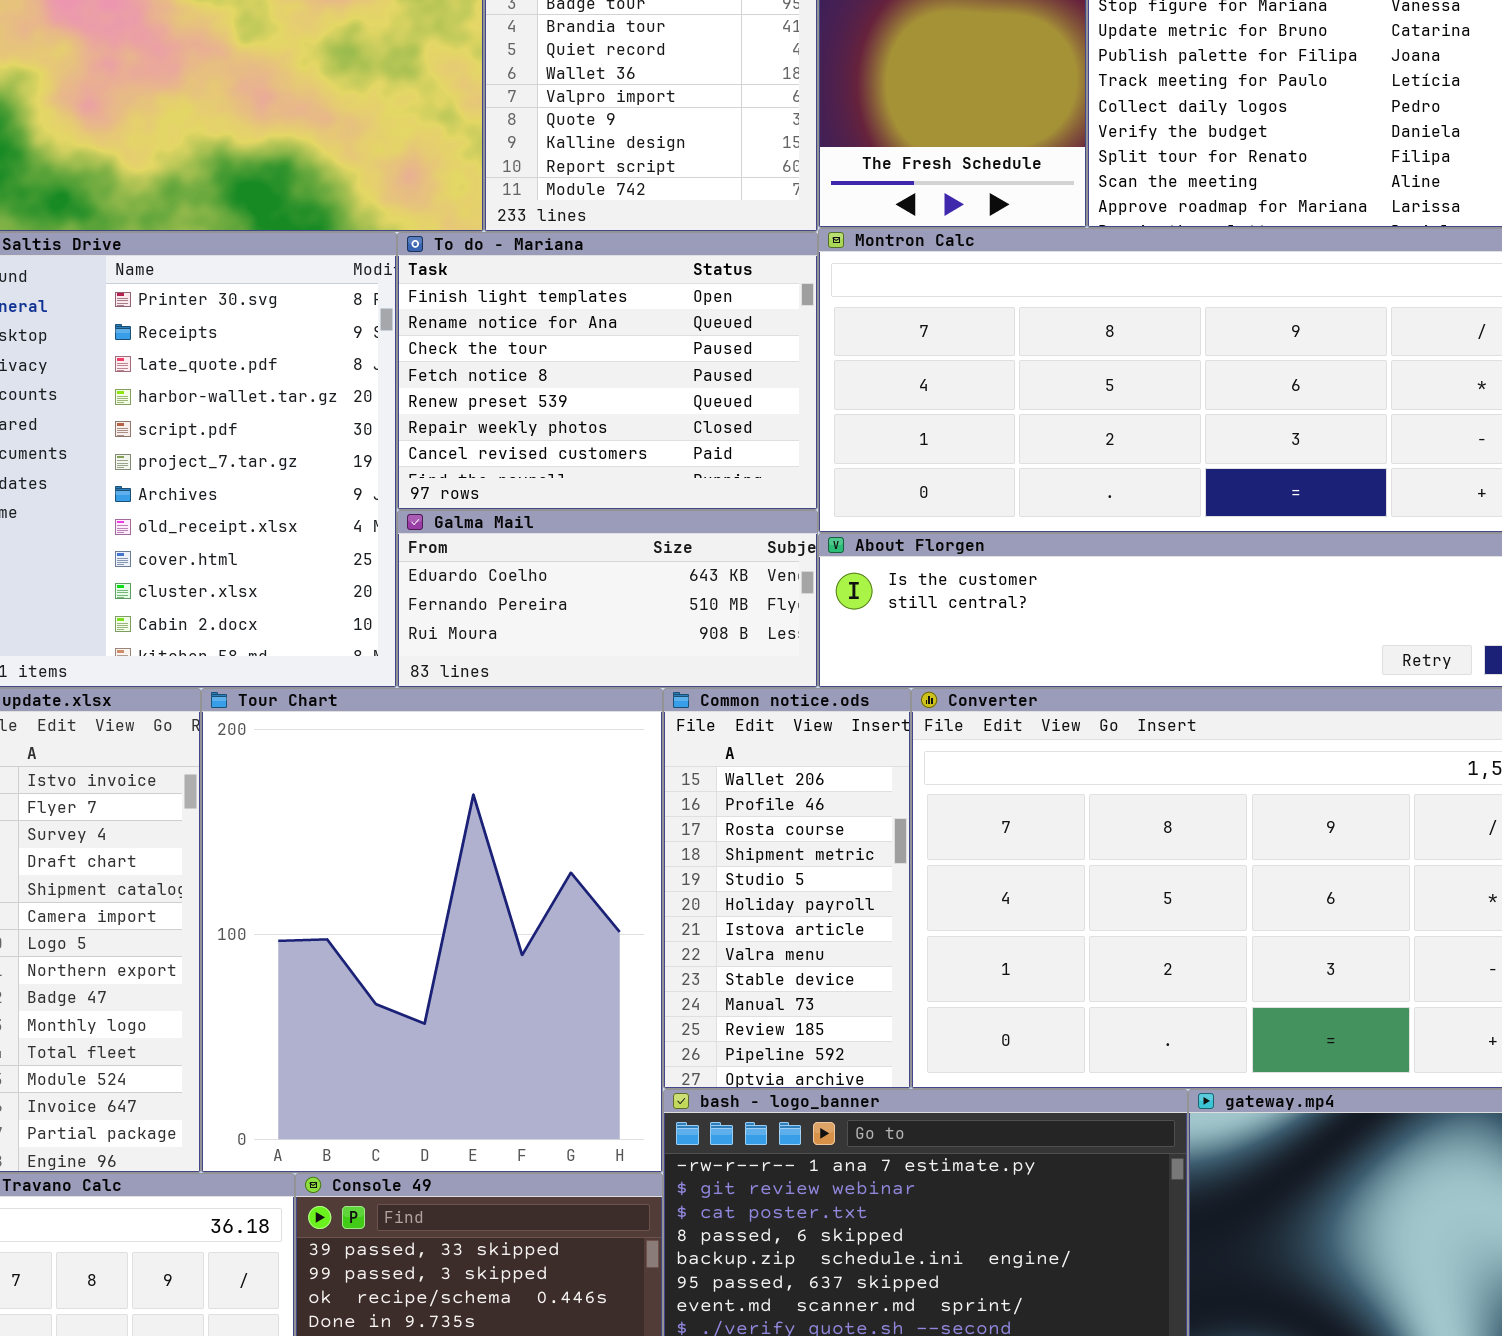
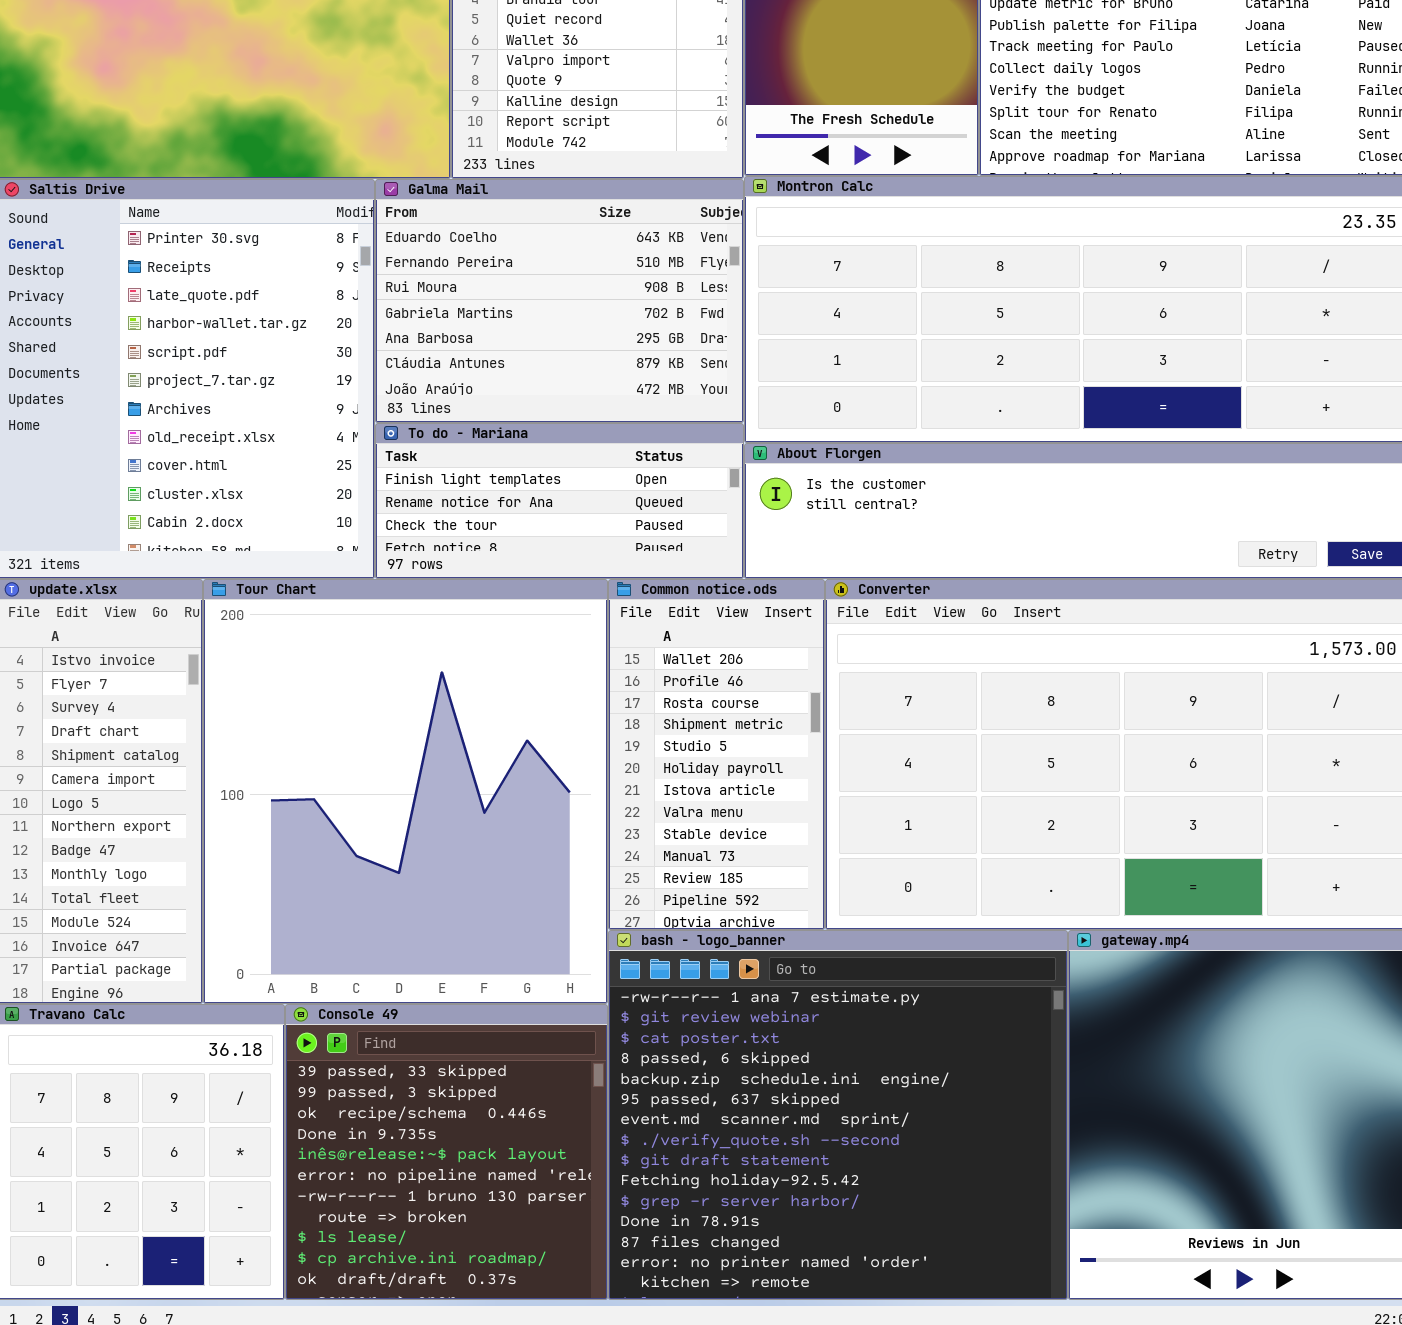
To do - Mariana: [397,232,818,510] -> [375,423,744,579], moved, resized
Galma Mail: [397,510,818,688] -> [375,179,744,423], moved, resized

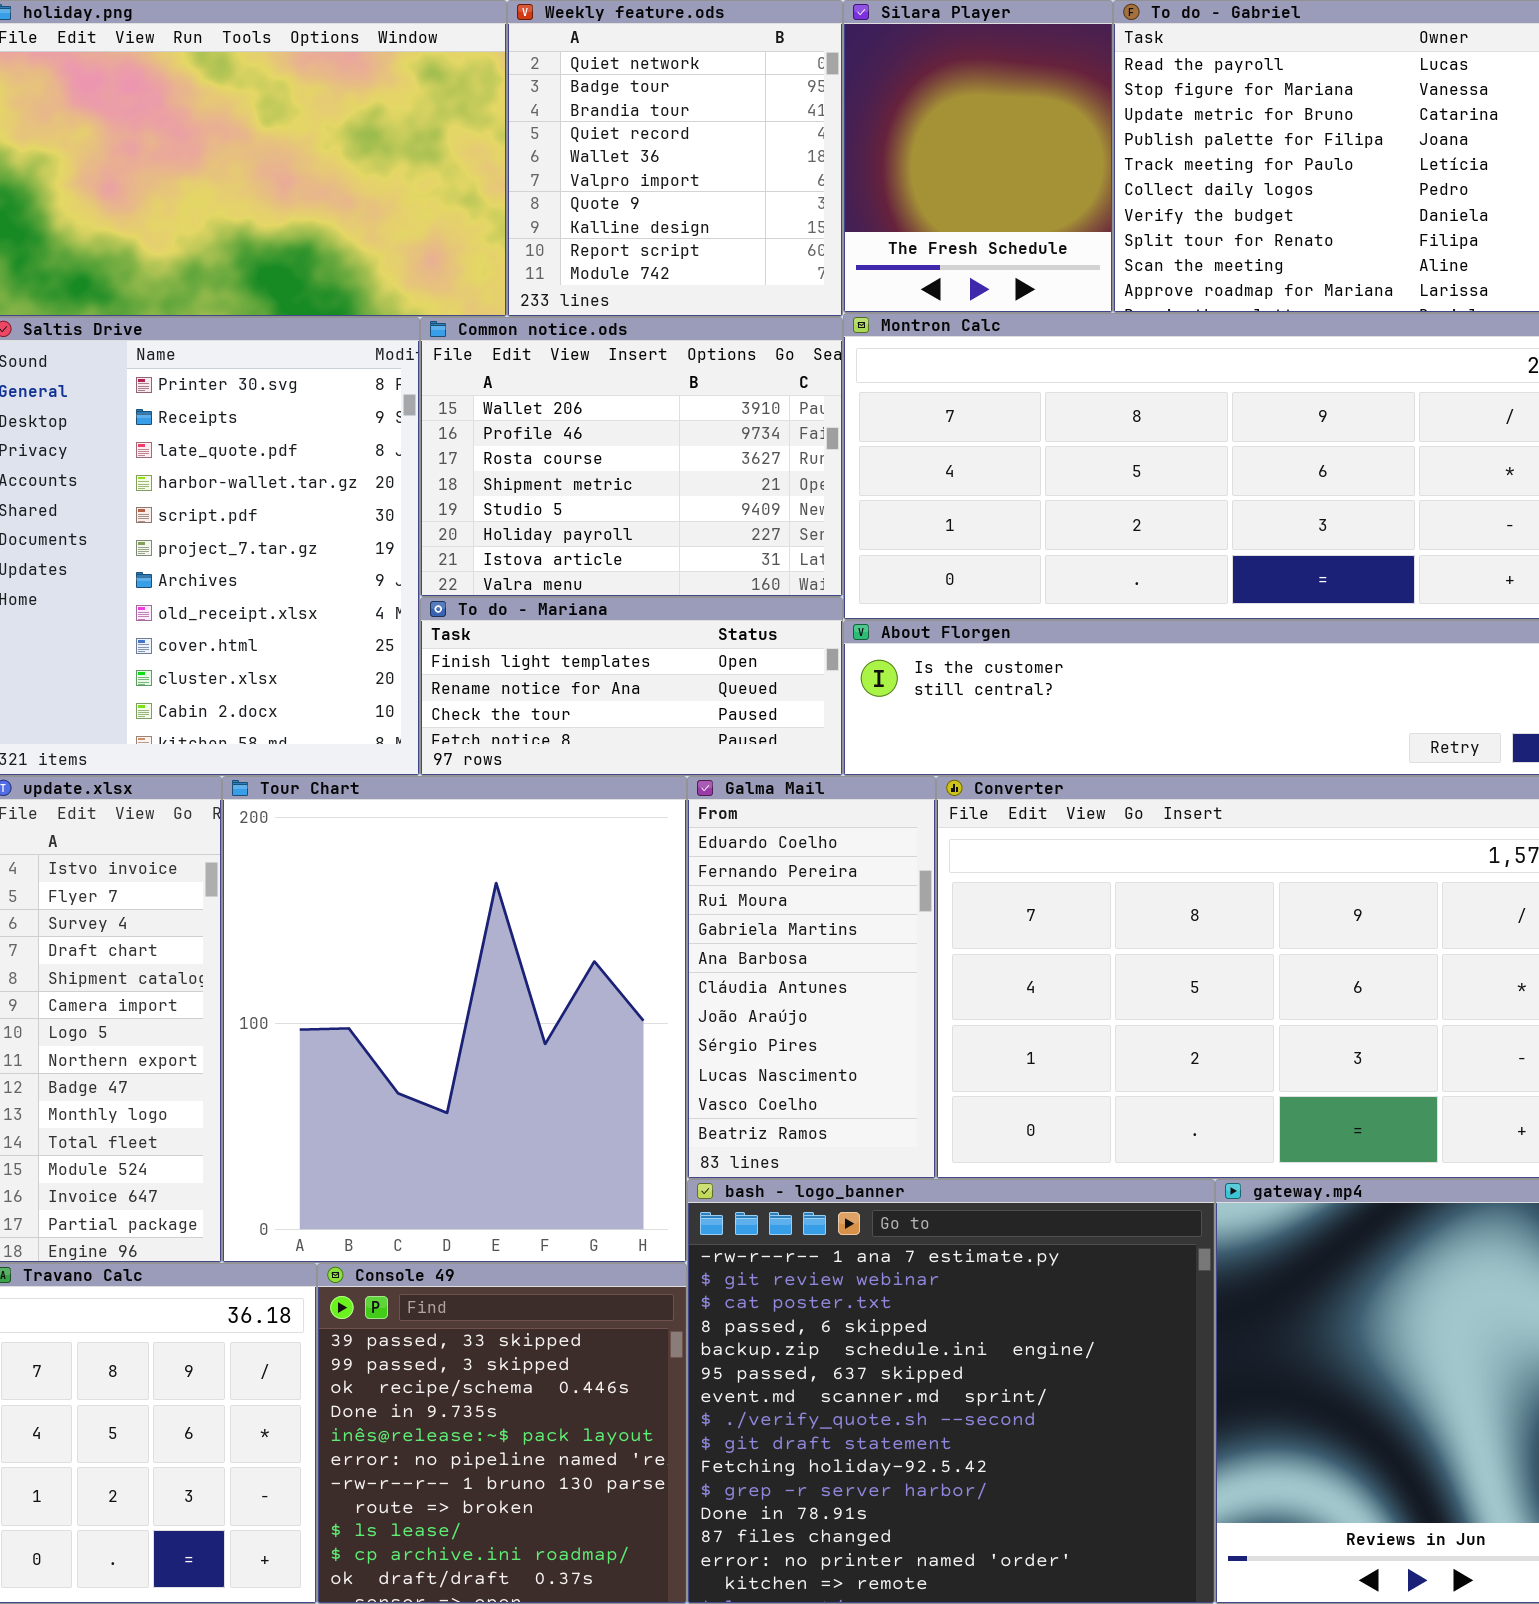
Galma Mail: [375,179,744,423] -> [687,776,936,1179], moved, resized
Common notice.ods: [608,579,825,930] -> [420,317,843,597], moved, resized

